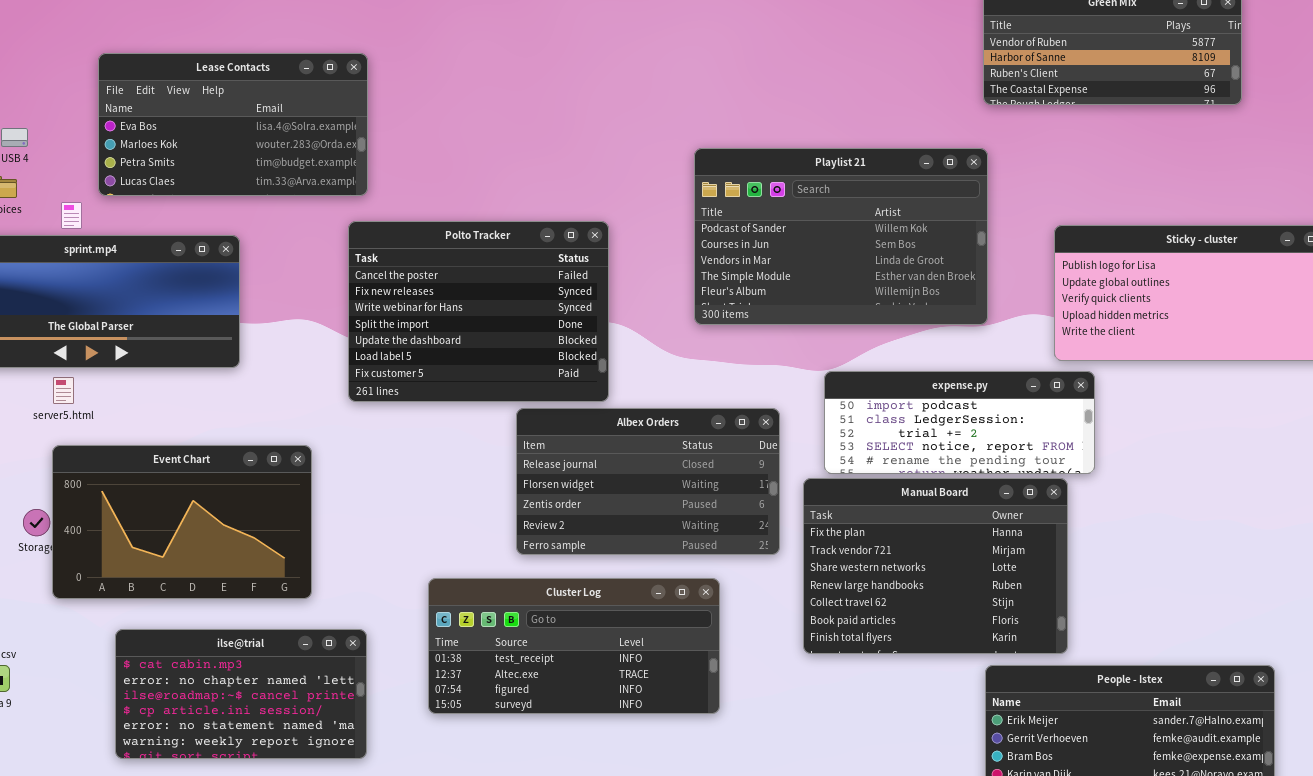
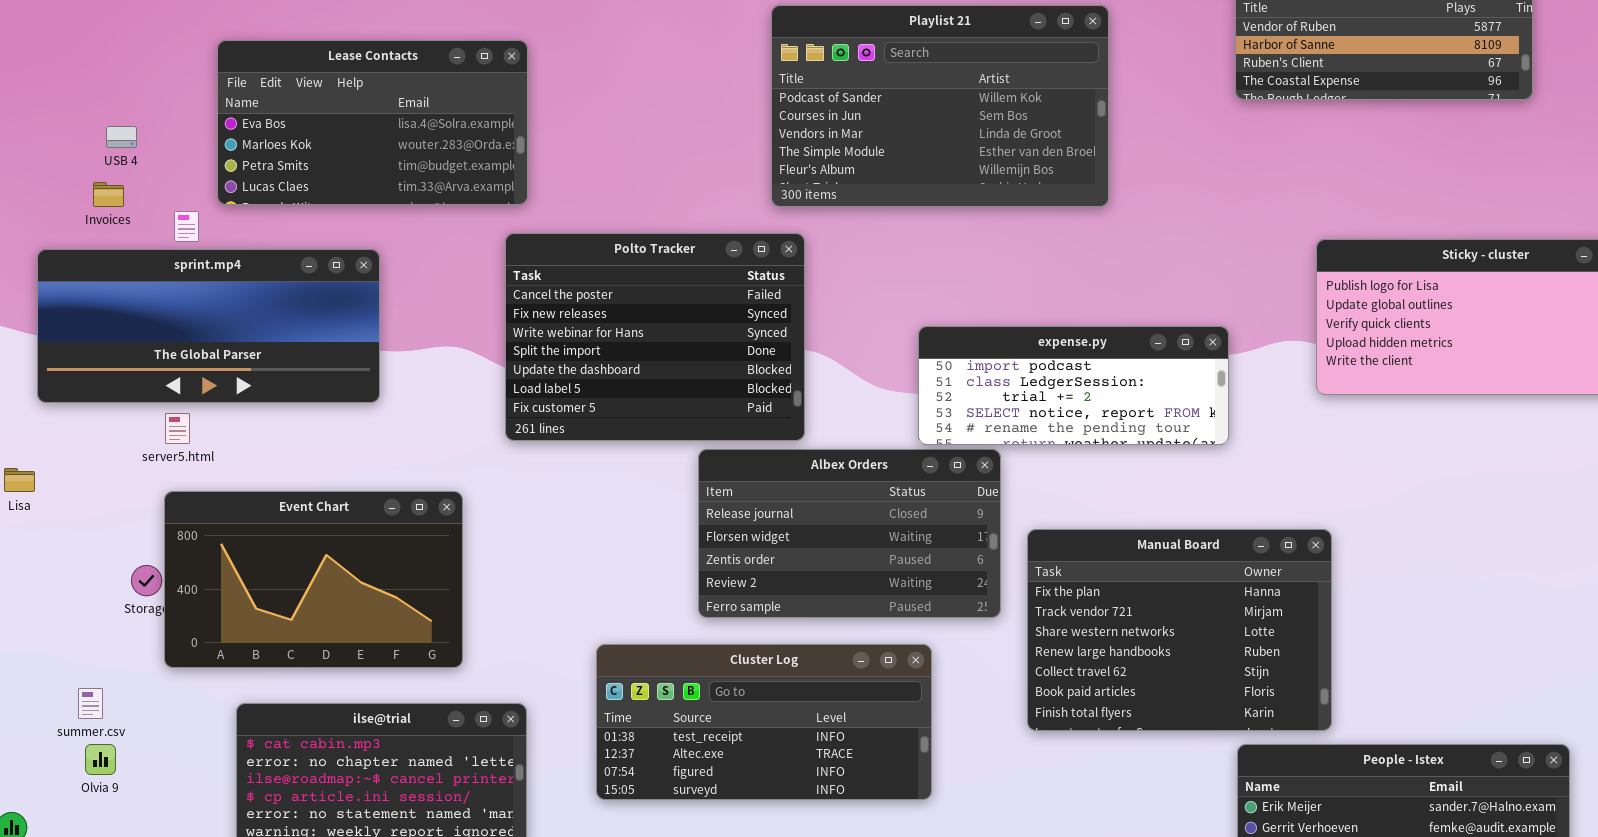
Playlist 21: [694,148,988,325] -> [771,5,1109,207], moved
expense.py: [824,371,1095,474] -> [918,326,1229,445], moved

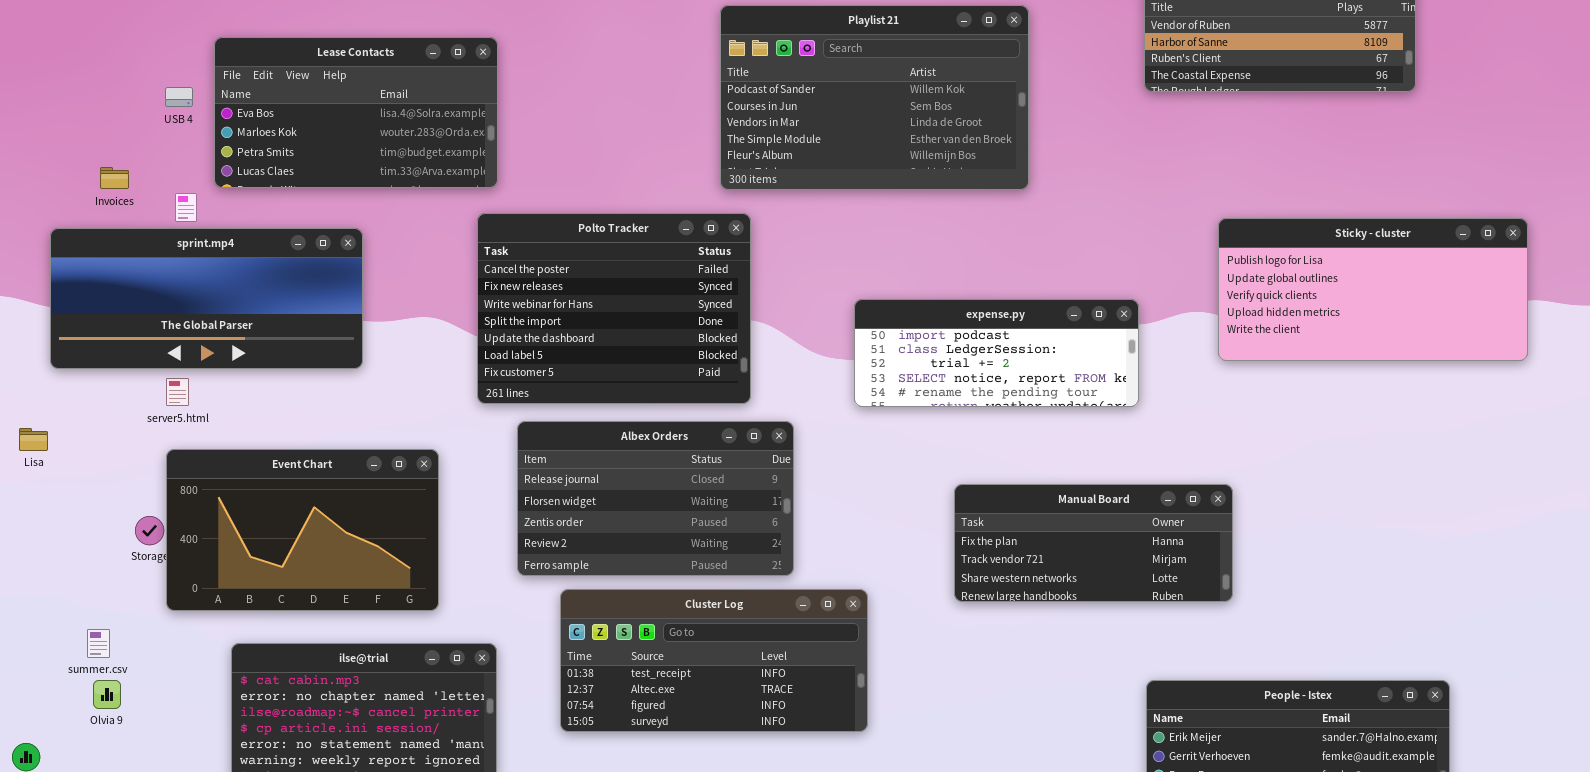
USB 4: [106,126,137,148] -> [165,87,193,107], moved
Albex Orders: [698,449,1001,618] -> [517,421,794,576], moved
Manual Board: [1027,529,1332,731] -> [954,484,1233,602], resized

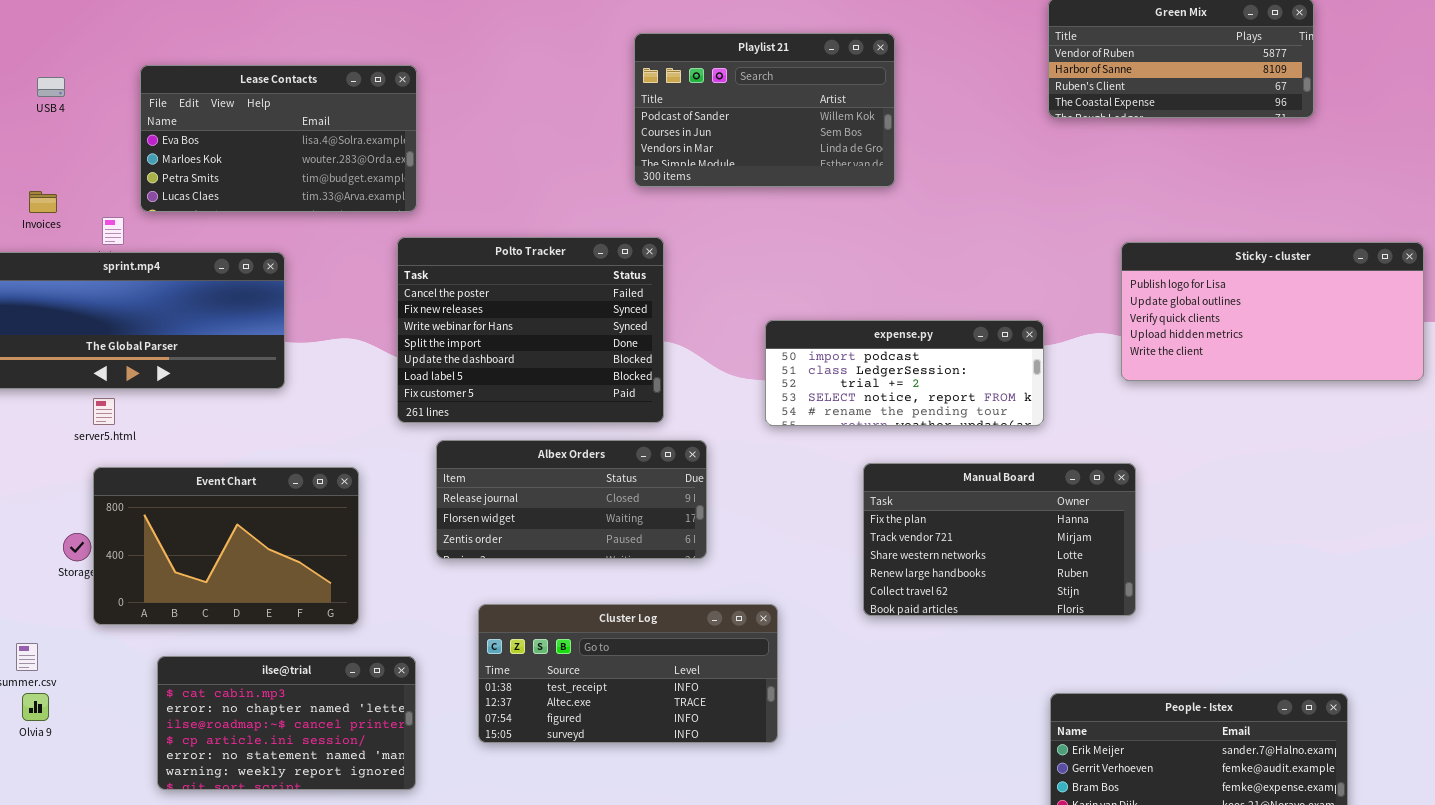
Playlist 21: [720,5,1029,190] -> [634,33,895,187], resized
USB 4: [165,87,193,107] -> [37,77,65,97], moved
Albex Orders: [517,421,794,576] -> [436,440,707,559], resized
Manual Board: [954,484,1233,602] -> [863,463,1136,616], resized

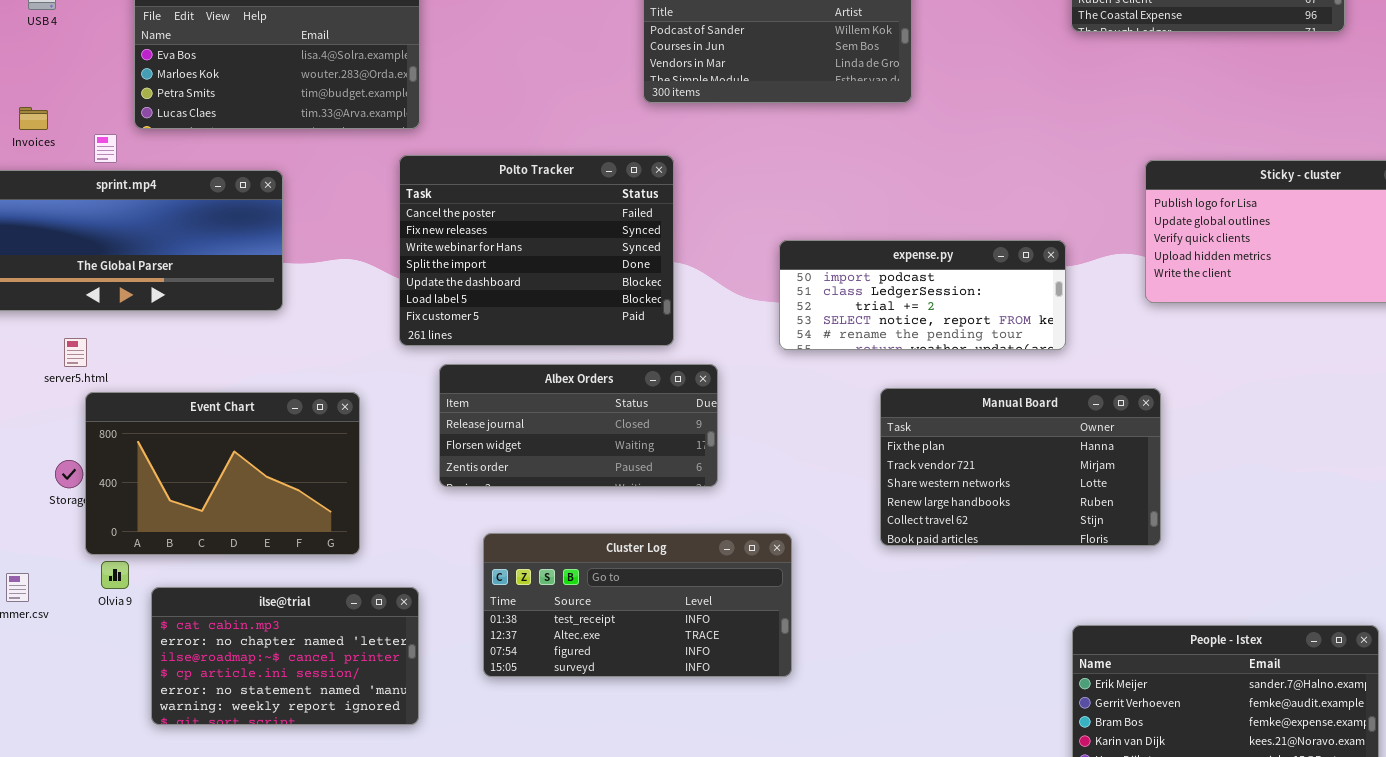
server5.html: [93,398,115,425] -> [64,338,87,367], moved
Olvia 9: [22,693,49,721] -> [101,561,129,589], moved

